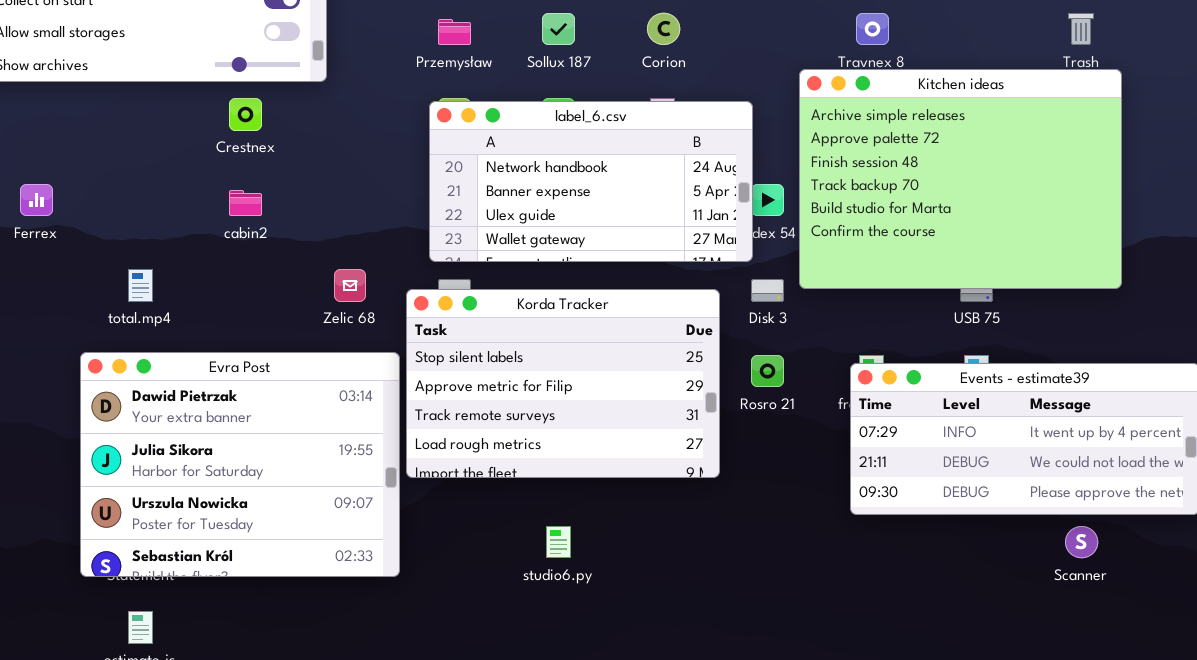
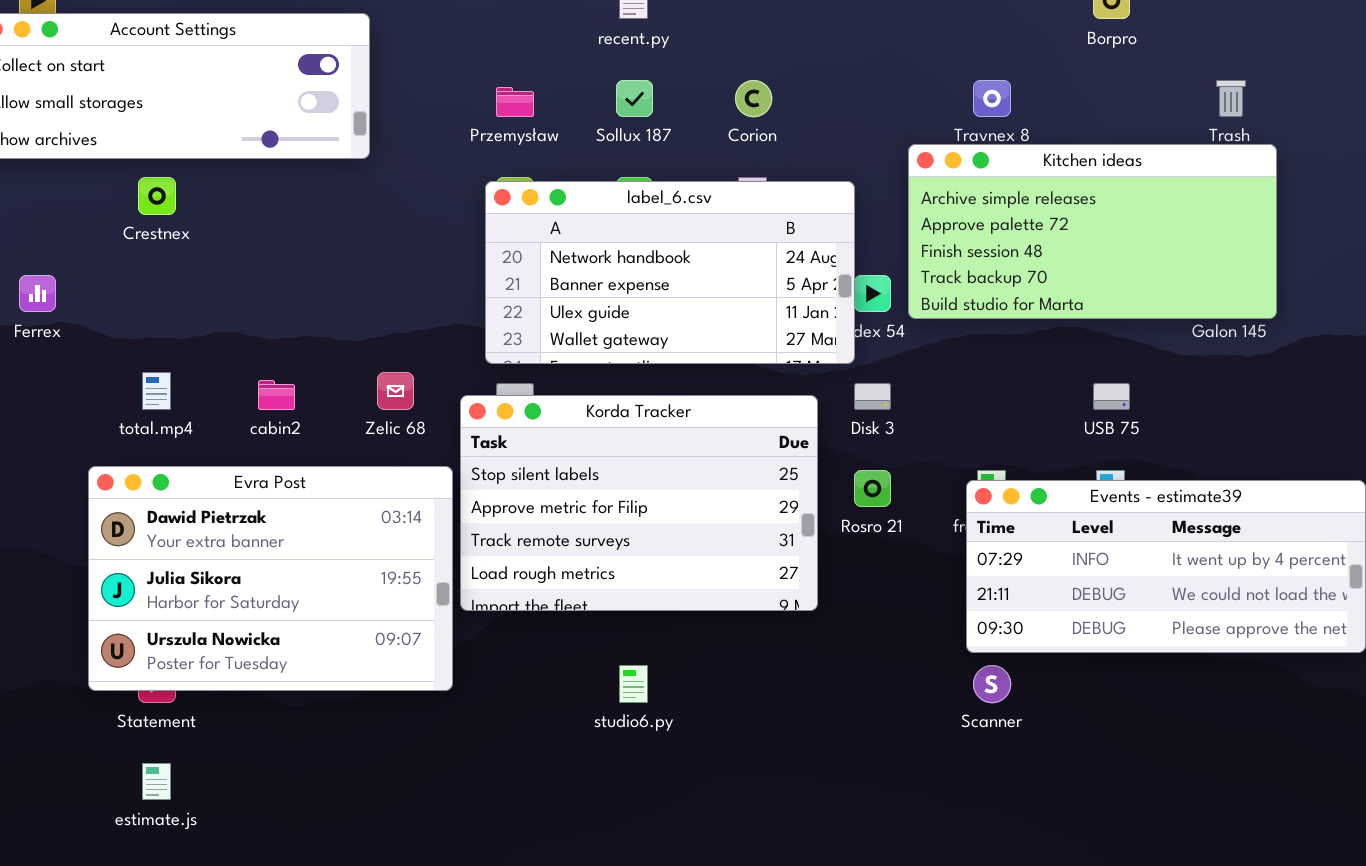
Kitchen ideas: [799,69,1122,289] -> [908,144,1277,319], resized
Crestnex: [229,98,262,131] -> [138,177,176,215], moved
cabin2: [229,190,262,216] -> [258,380,295,410], moved
Evra Post: [80,352,400,577] -> [88,466,453,691], resized
Scanner: [1065,526,1098,558] -> [973,665,1011,703], moved

